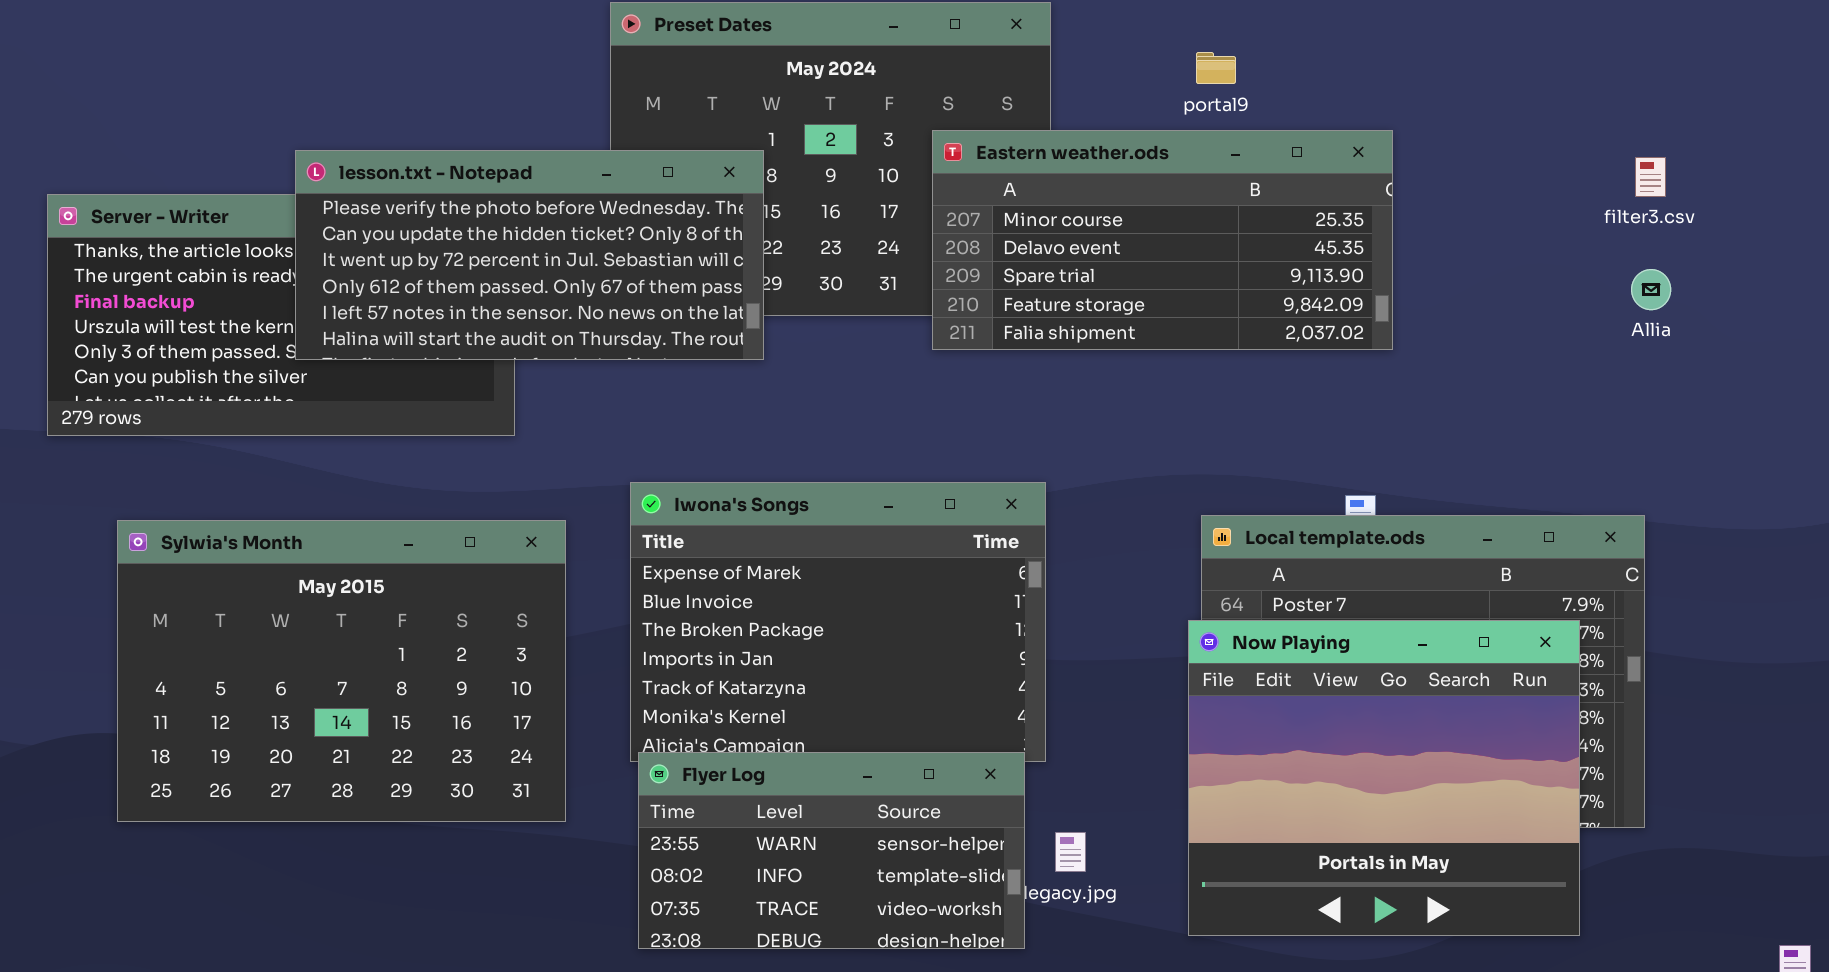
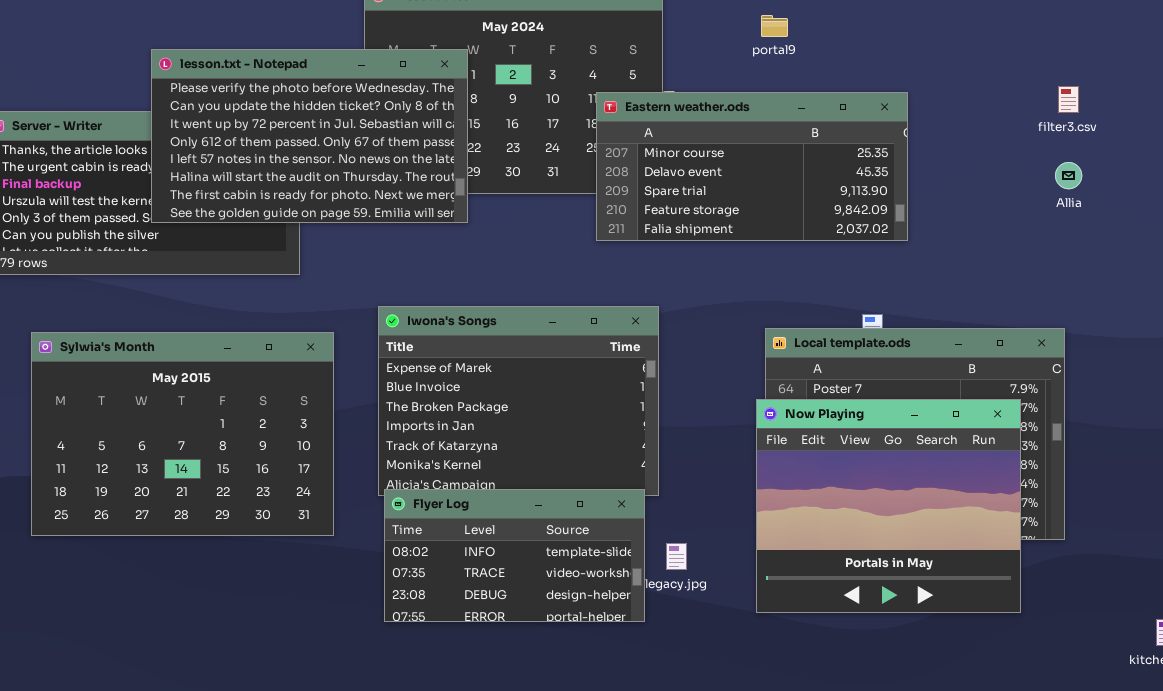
Eastern weather.ods: [932,130,1393,350] -> [596,92,908,241], moved
lesson.txt - Notepad: [295,150,764,360] -> [151,49,468,223], resized
Flyer Log: [638,752,1025,949] -> [384,489,645,622], scrolled down 1 row

